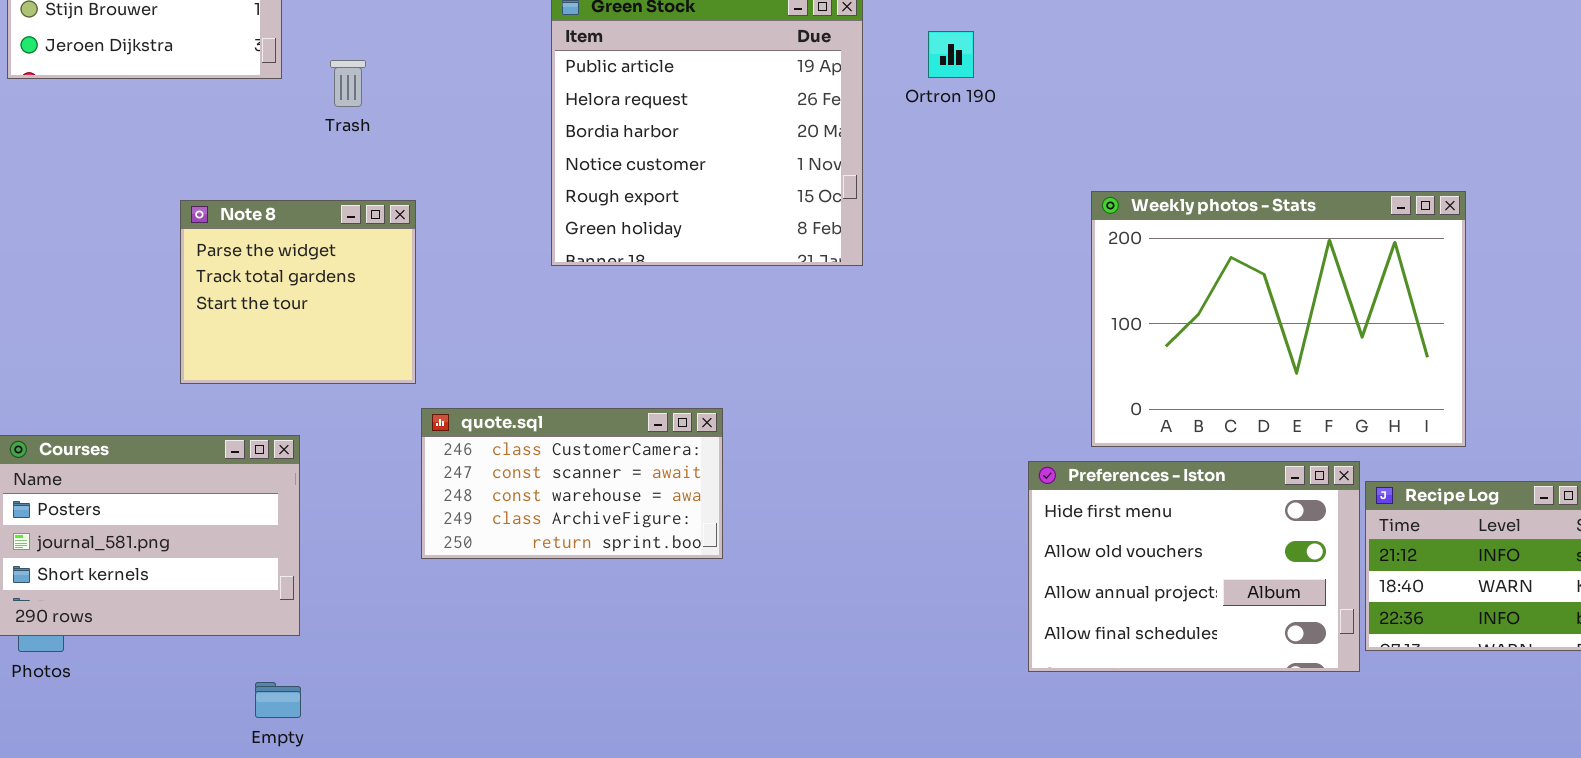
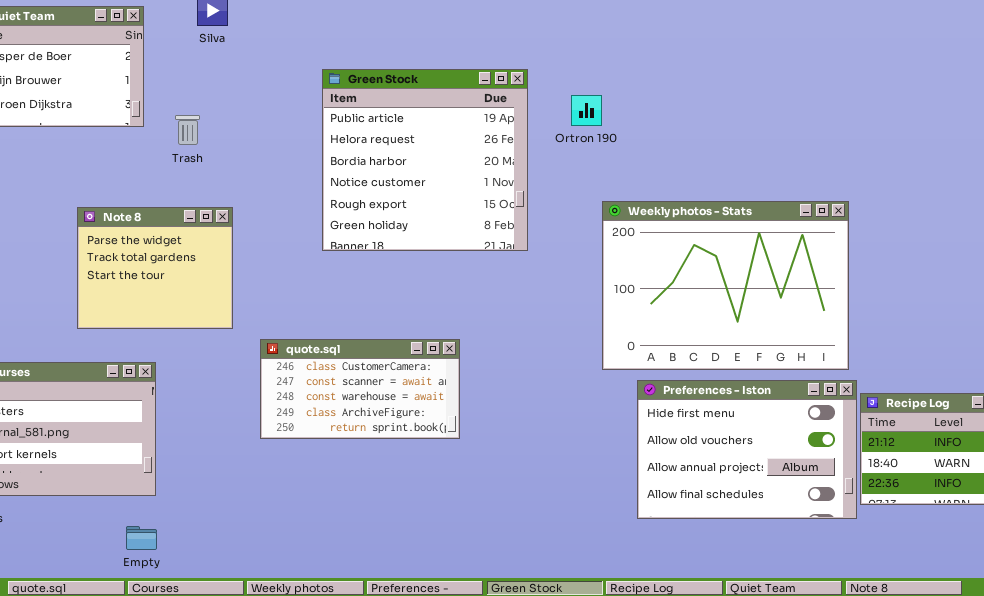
Weekly photos - Stats: [1091,191,1466,447] -> [602,201,849,370], moved
quote.sql: [421,408,723,559] -> [260,339,460,439], moved

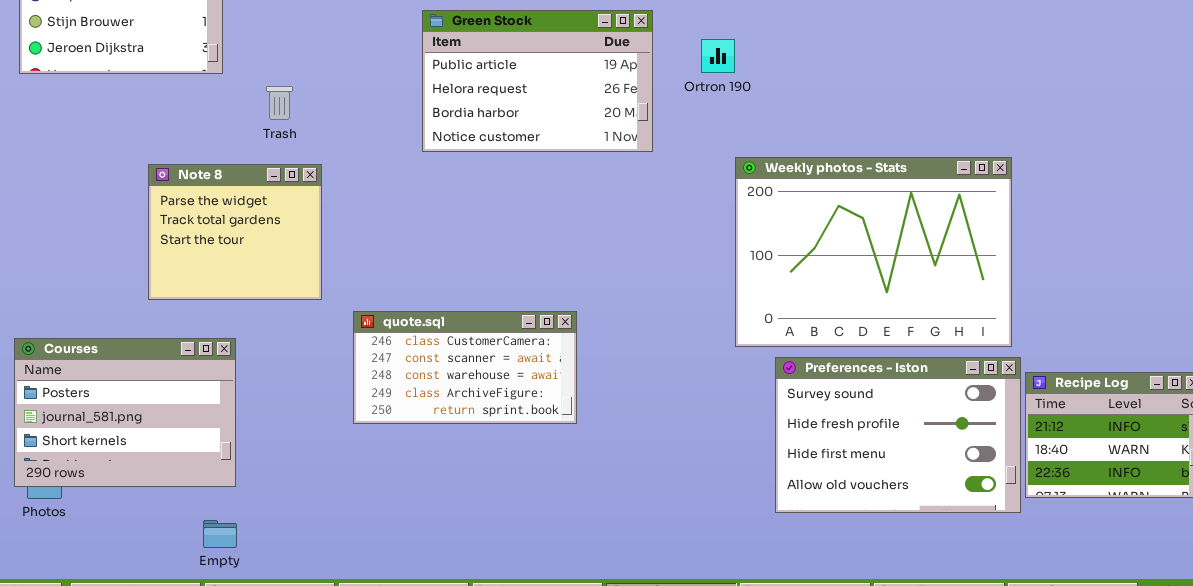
Green Stock: [322,69,528,251] -> [422,10,653,152], resized
Trash: [175,115,200,145] -> [266,86,293,120], moved
Preferences - Iston: [637,380,857,519] -> [775,357,1021,513], scrolled up 2 rows

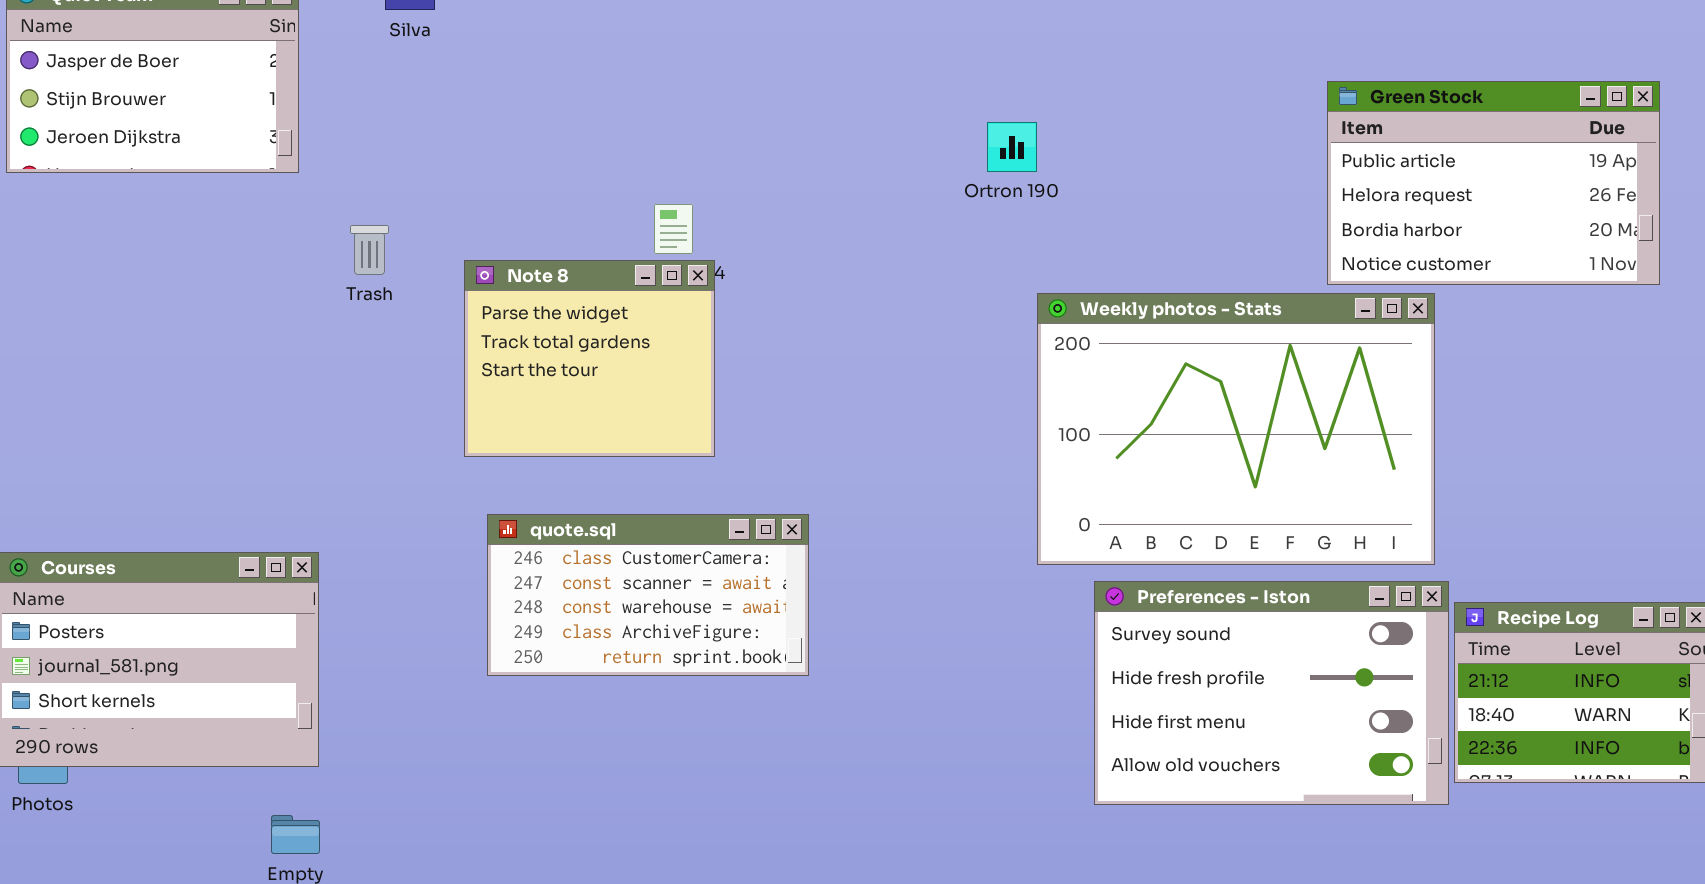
Green Stock: [422,10,653,152] -> [1327,81,1660,285], moved
Trash: [266,86,293,120] -> [350,225,389,275], moved
Note 8: [148,164,322,300] -> [464,260,715,457], moved

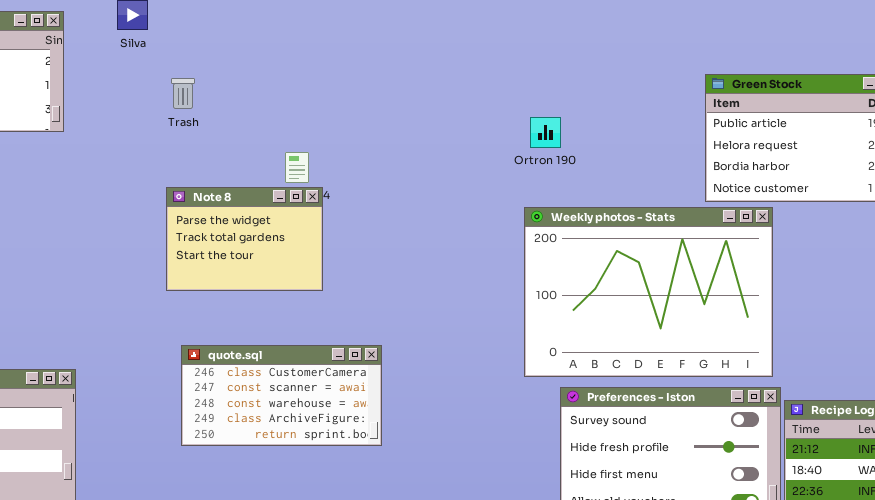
Ortron 190: [987,122,1037,172] -> [530,117,561,148], moved
Trash: [350,225,389,275] -> [171,78,195,109], moved
Note 8: [464,260,715,457] -> [166,187,323,291], resized

